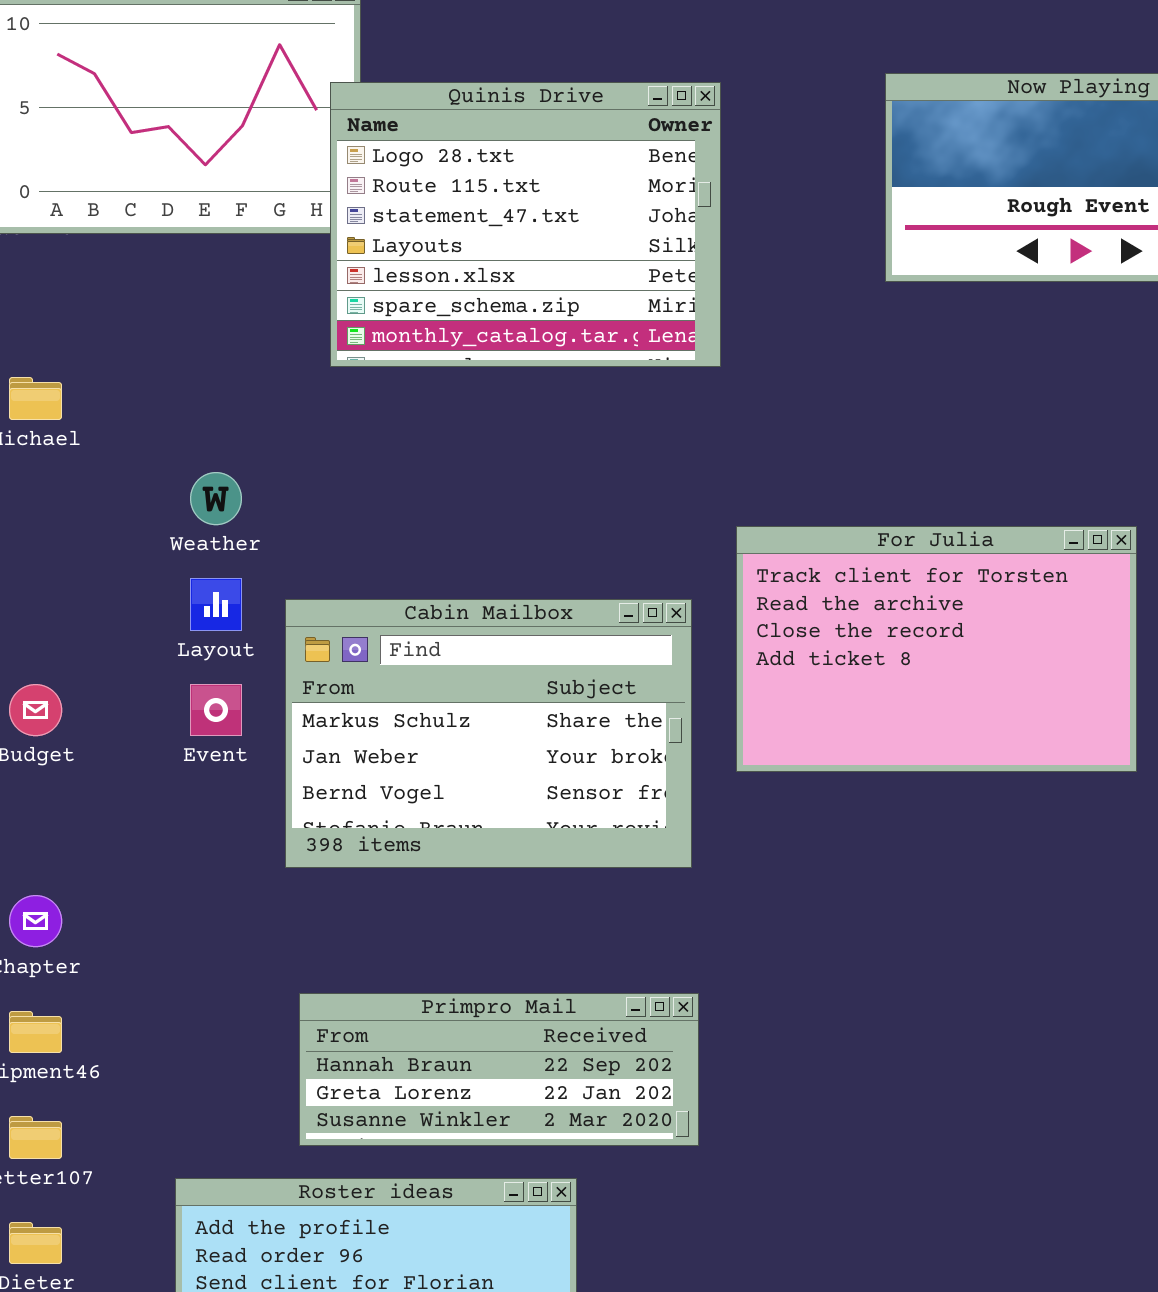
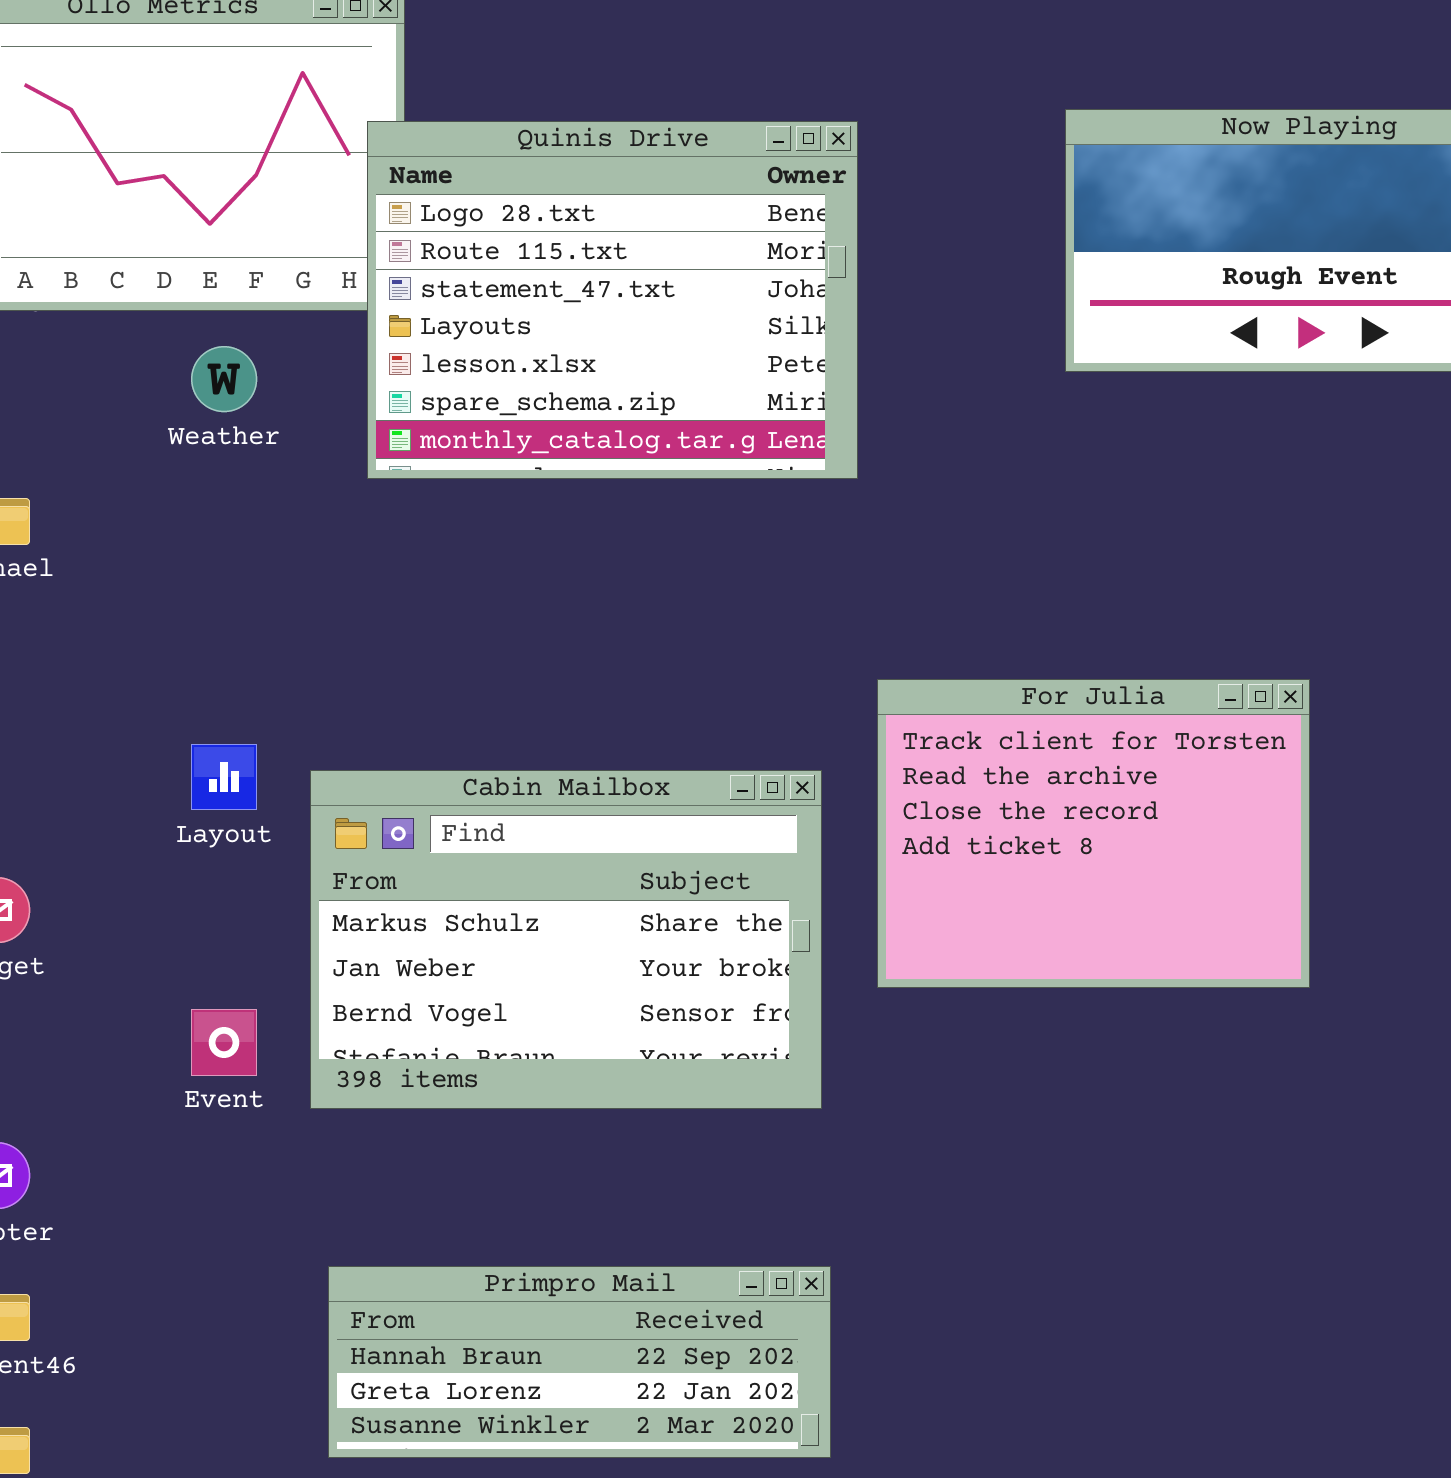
Weather: [190,472,242,525] -> [191,346,257,412], moved
For Julia: [736,526,1137,772] -> [877,679,1310,988], resized
Event: [190,684,242,736] -> [191,1009,257,1076], moved

